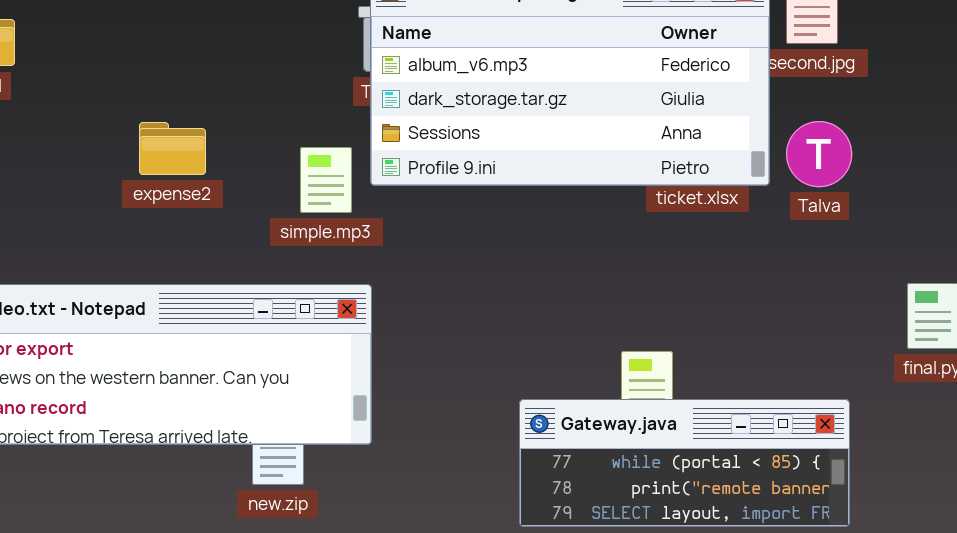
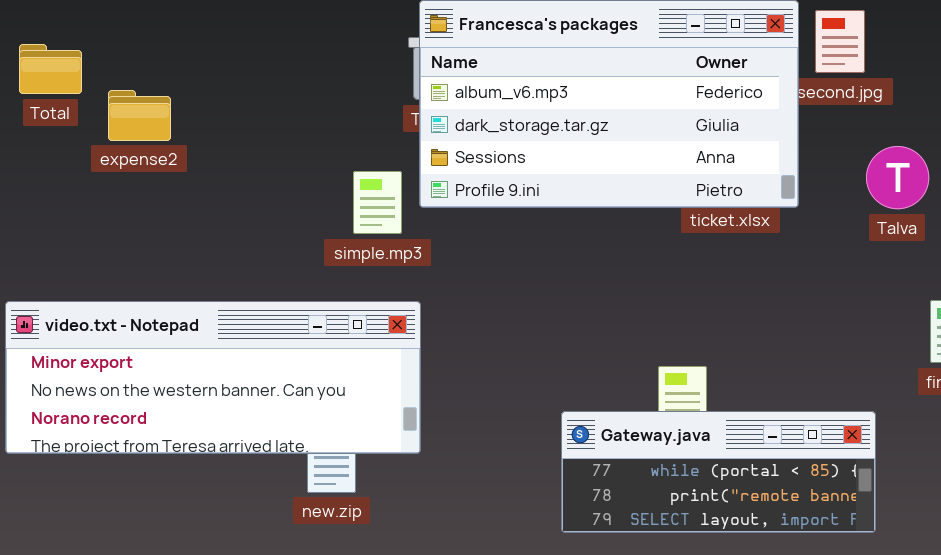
Talva: [786,121,852,187] -> [866,146,929,209], moved
expense2: [139,122,206,175] -> [108,90,171,141], moved

